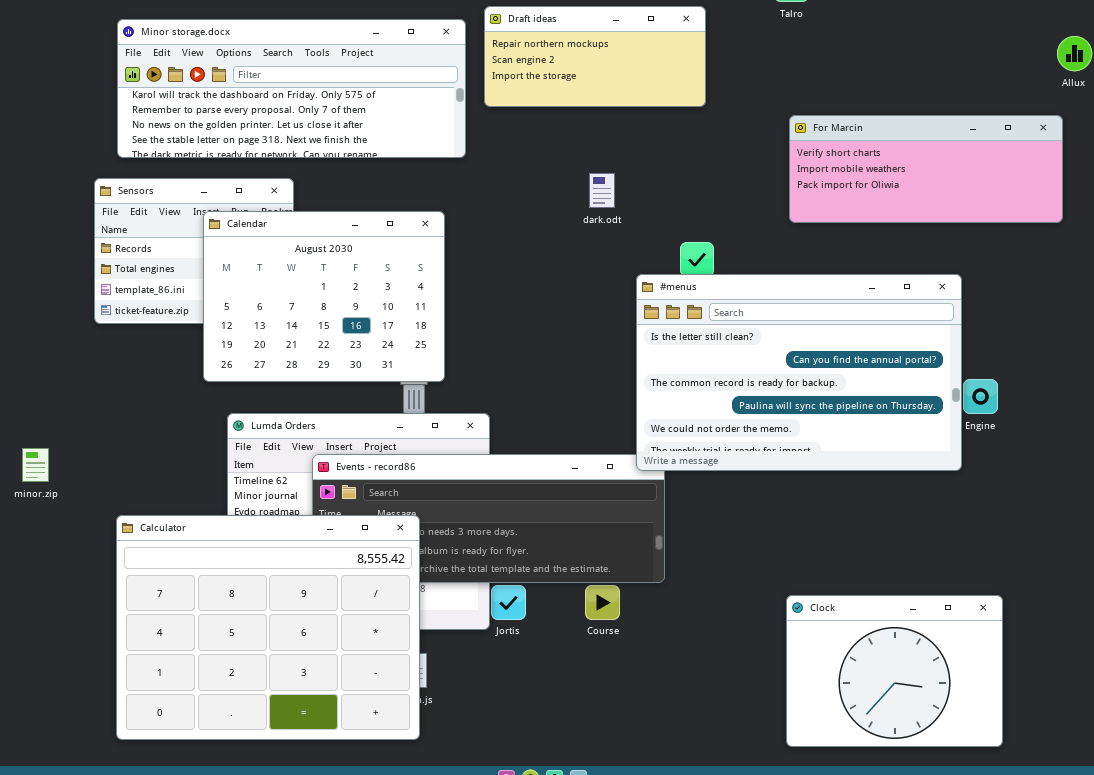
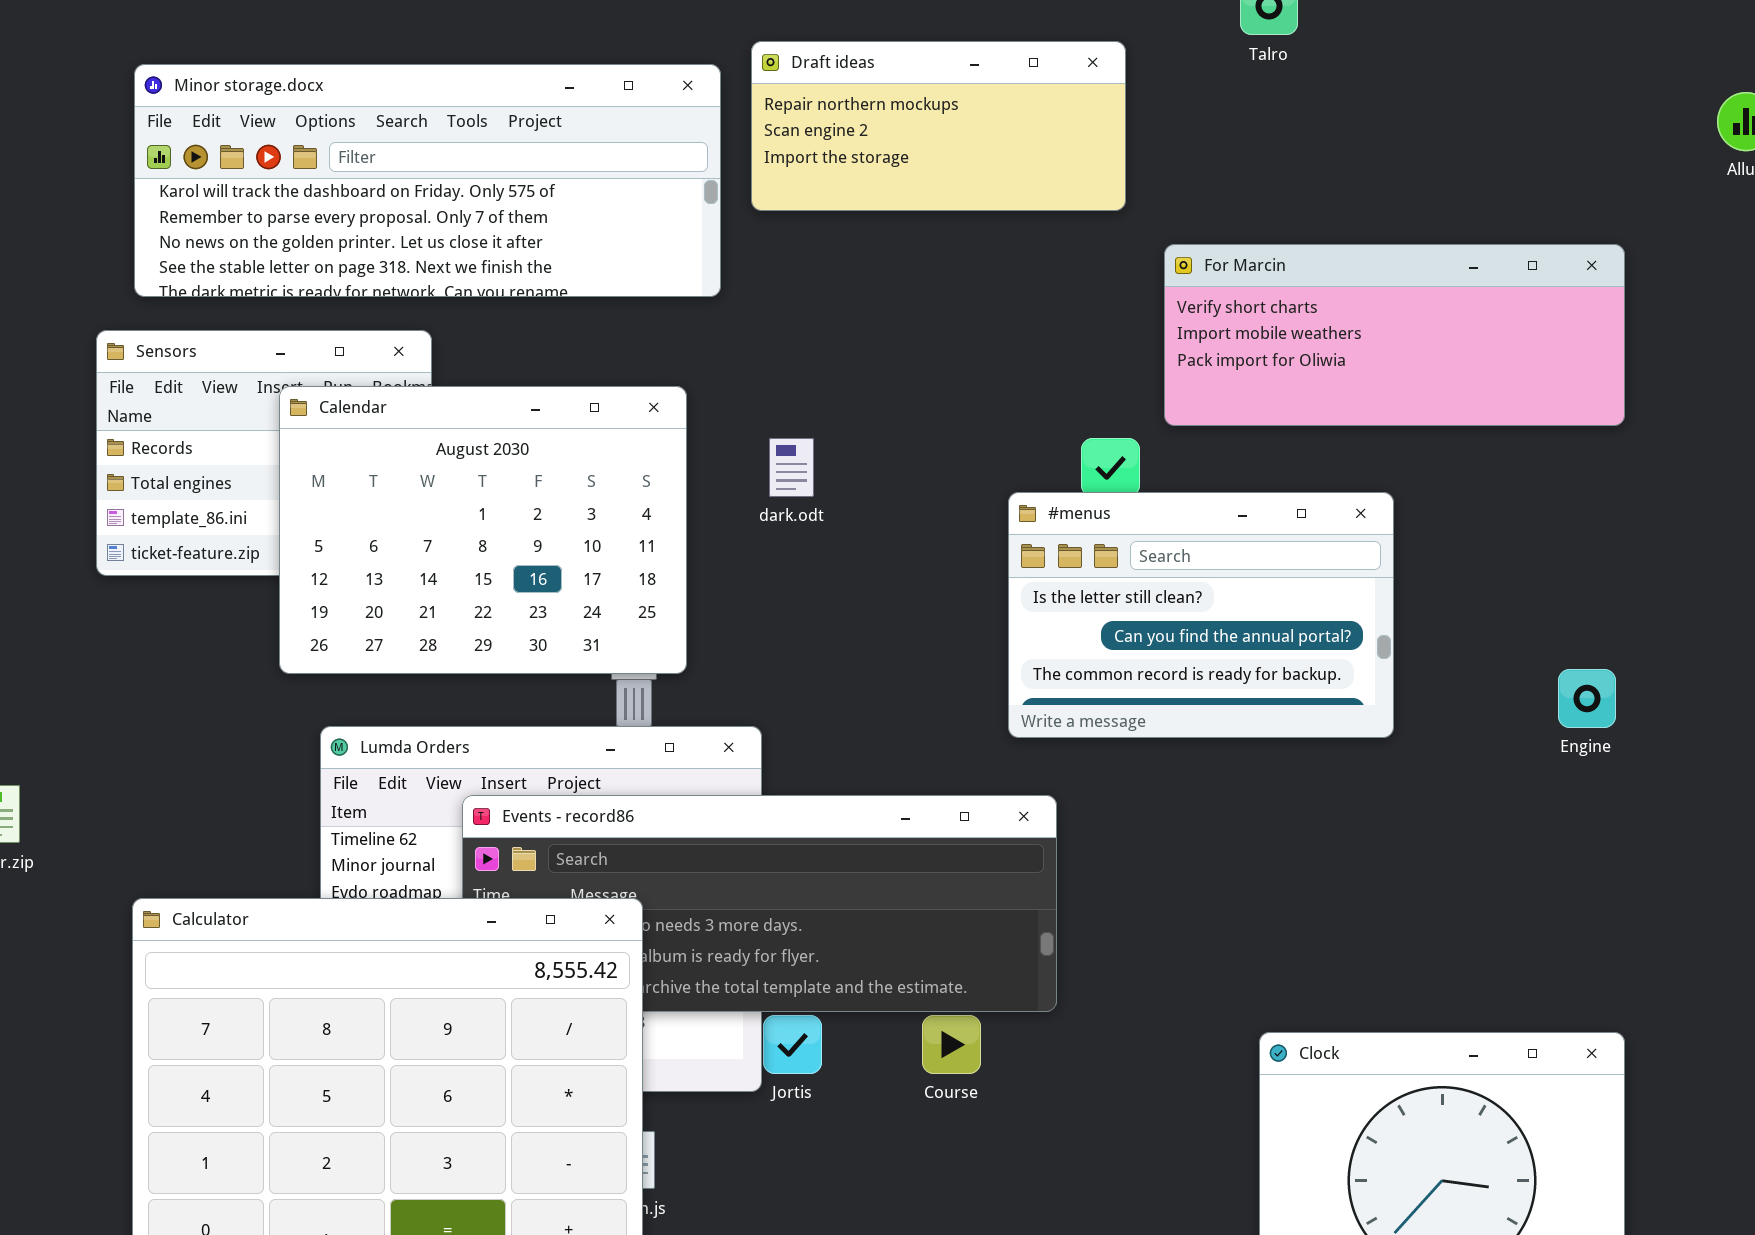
For Marcin: [789,115,1063,223] -> [1164,244,1625,426], moved
dark.odt: [589,173,615,208] -> [769,438,814,497], moved
#menus: [636,274,962,471] -> [1008,492,1394,738], resized

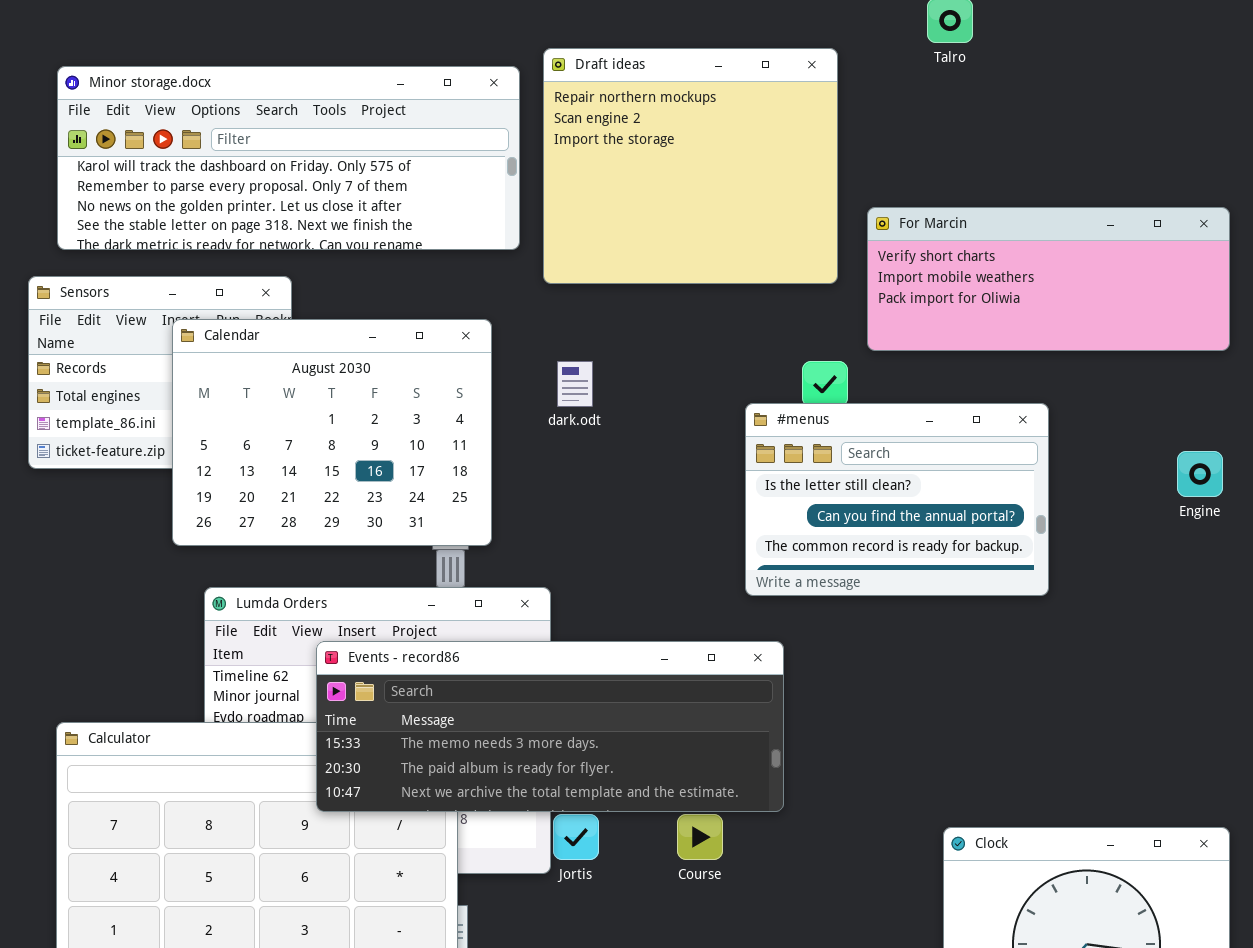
Draft ideas: [751,41,1126,211] -> [543,48,838,284], resized
Engine: [1558,669,1616,728] -> [1177,451,1223,497], moved
Events - record86: [462,795,1057,1012] -> [316,641,784,812], raised

